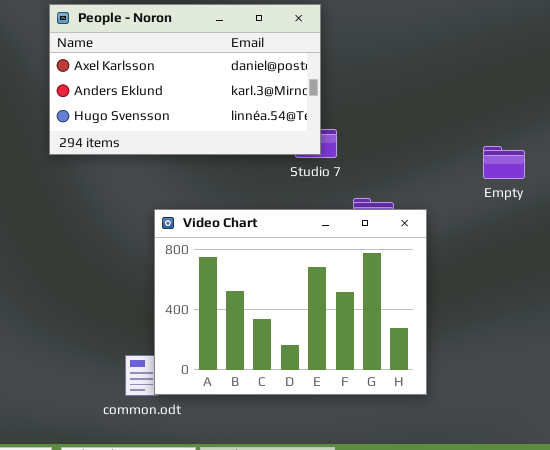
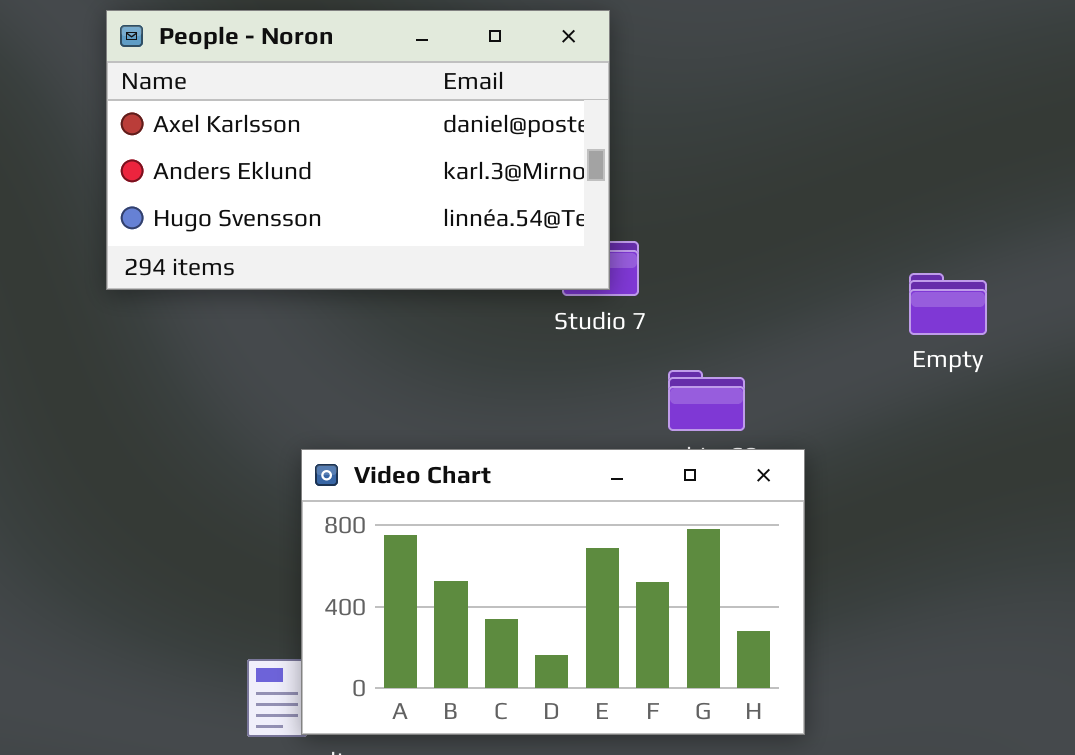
Video Chart: [154,209,427,395] -> [301,449,805,735], resized

